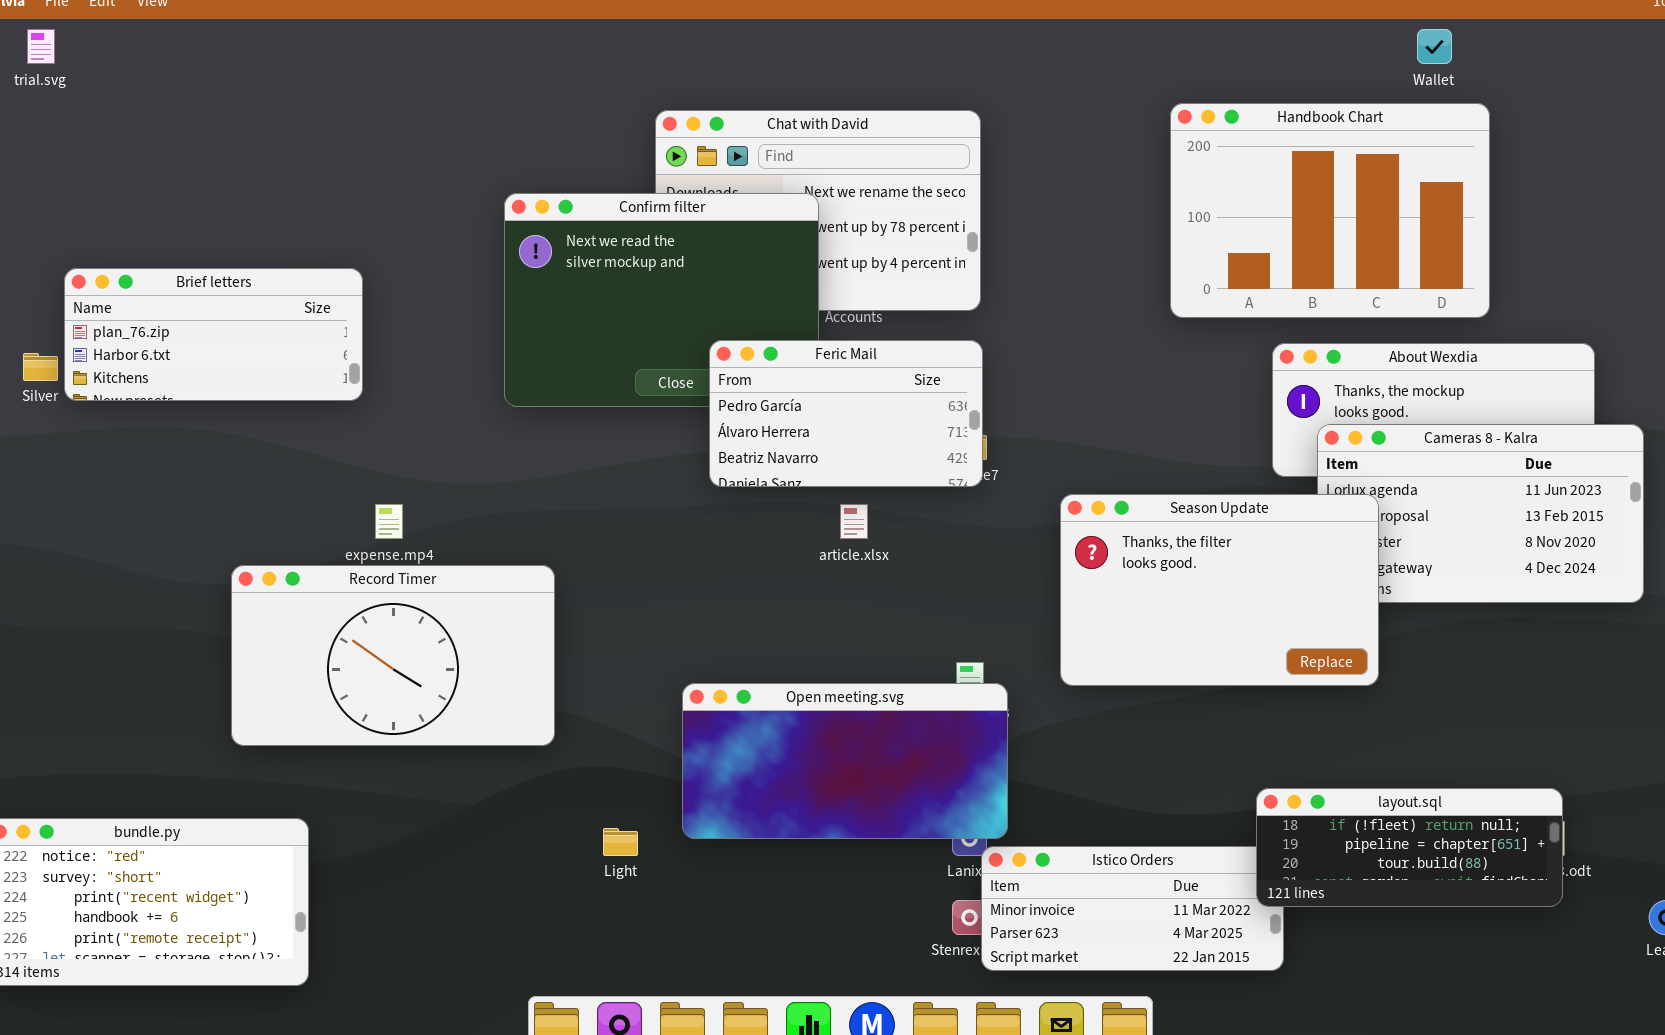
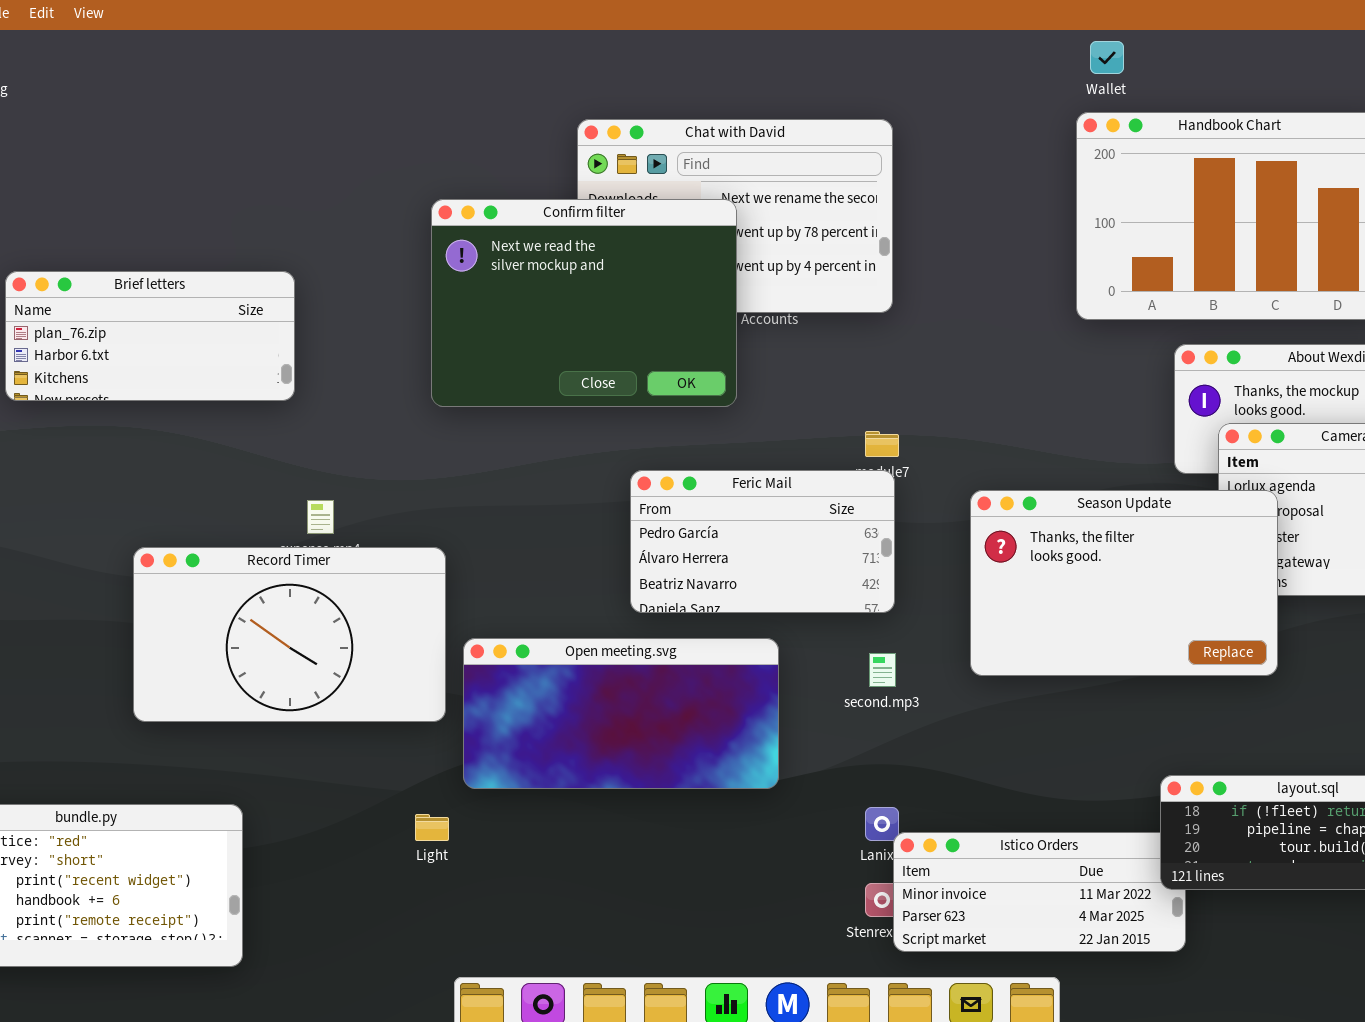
Wallet: [1417,29,1452,64] -> [1090,41,1124,74], moved
Feric Mail: [709,340,983,487] -> [630,470,895,613], moved
Record Timer: [231,565,555,746] -> [133,547,446,722], moved
Open meeting.svg: [682,683,1008,839] -> [463,638,779,789], moved
Light: [603,828,638,856] -> [415,814,449,841], moved

